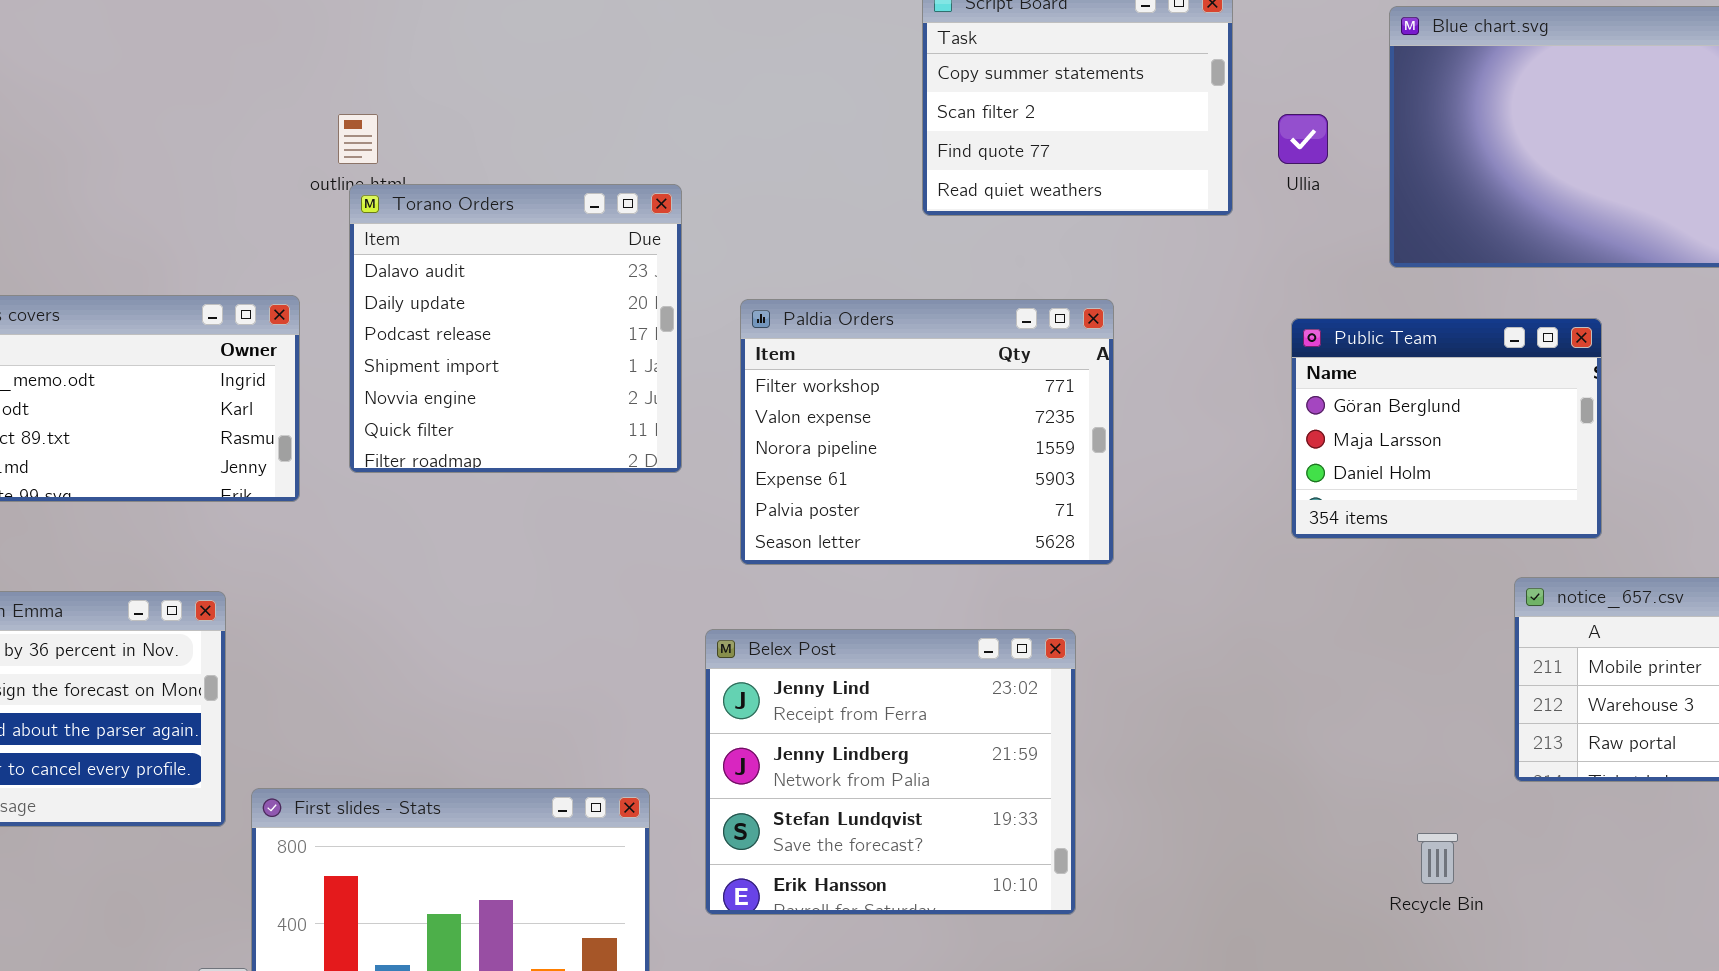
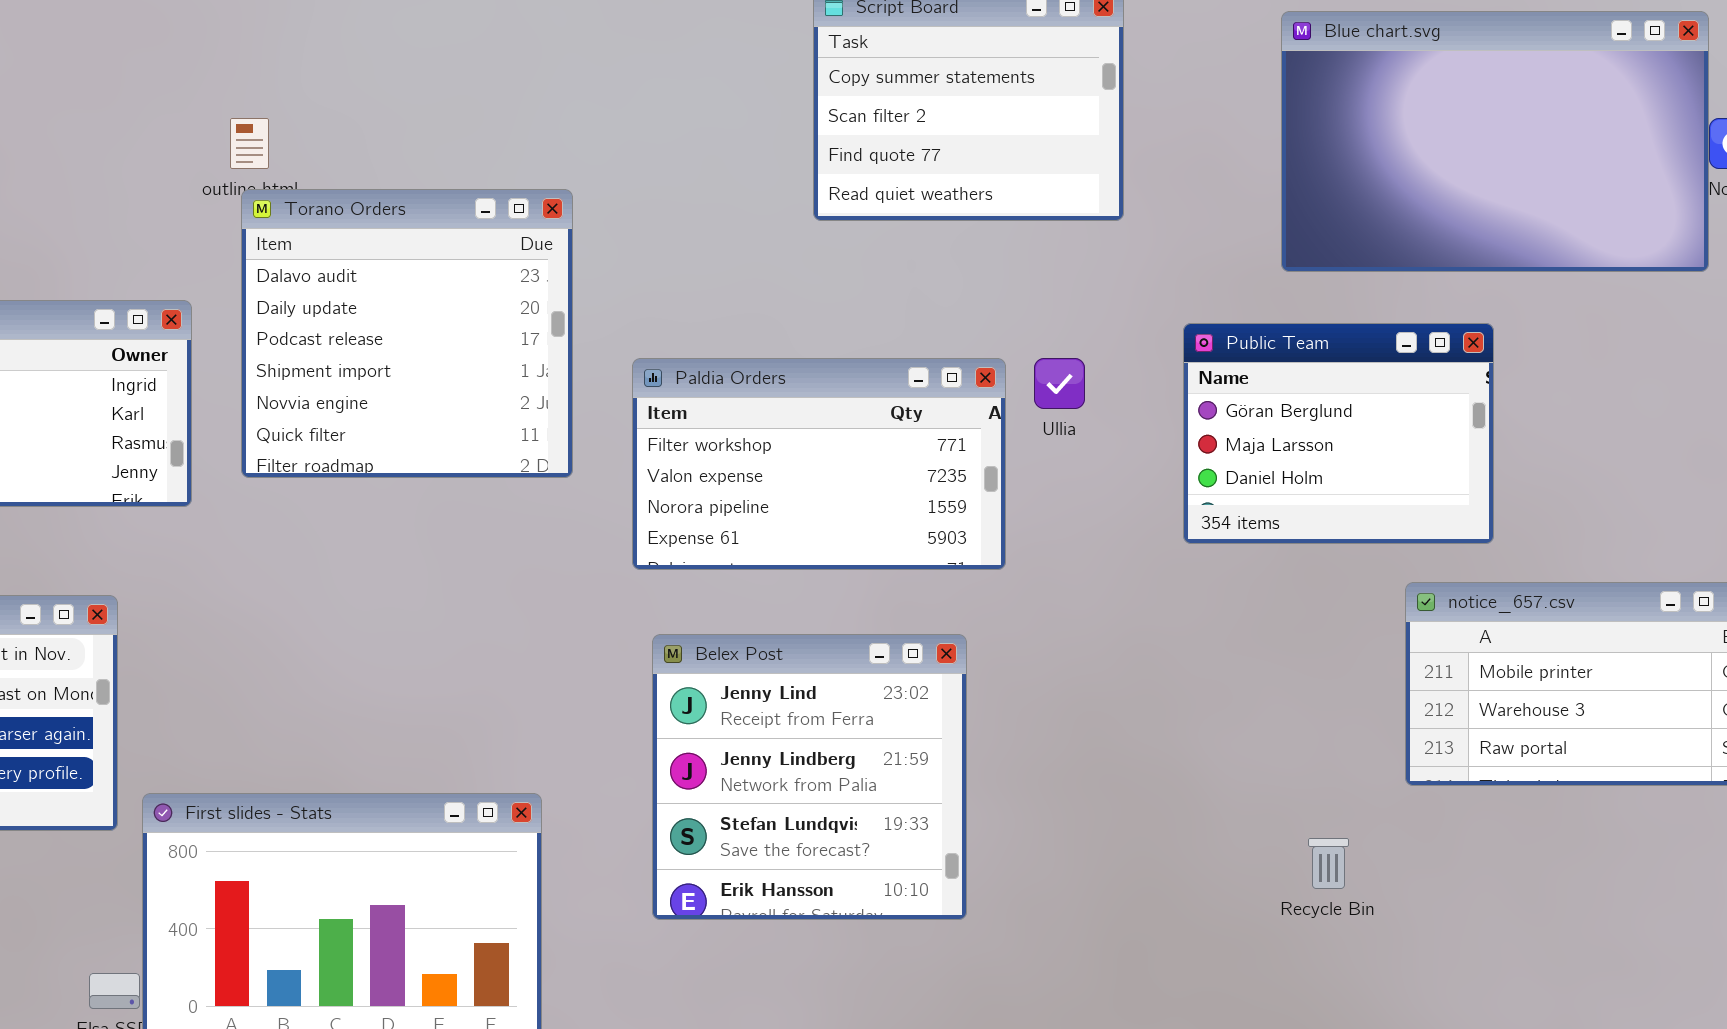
Ullia: [1278,114,1328,164] -> [1034,358,1085,409], moved
Paldia Orders: [740,299,1114,565] -> [632,358,1006,570], resized
Belex Post: [705,629,1076,915] -> [652,634,967,920], resized

